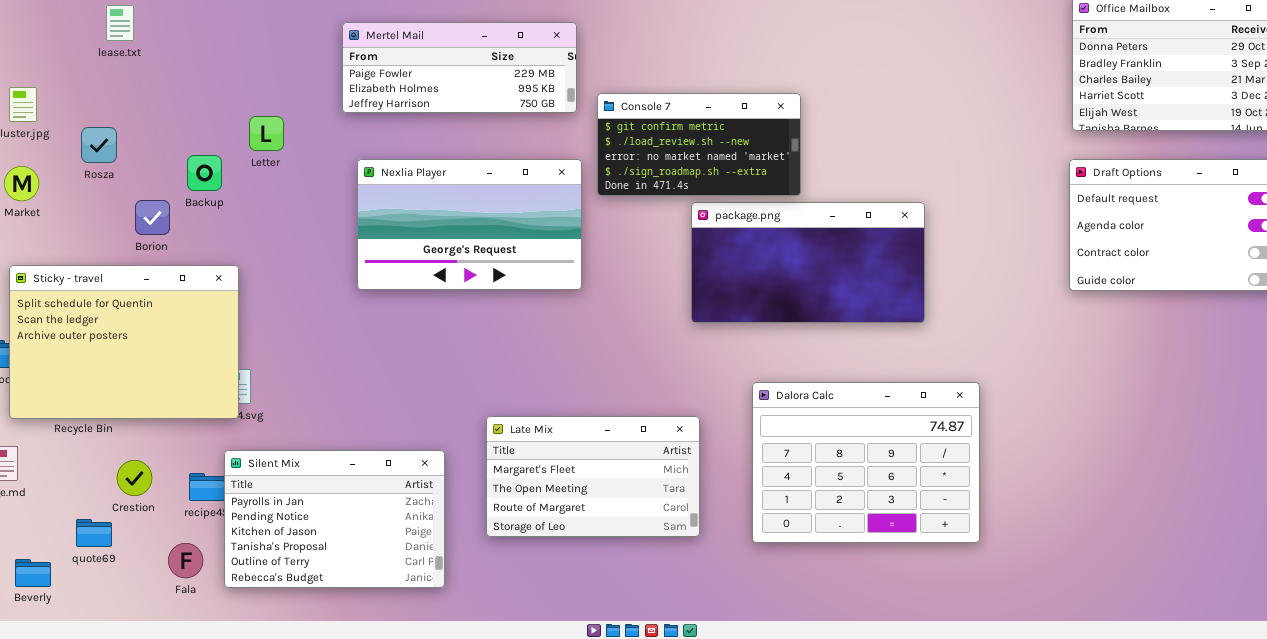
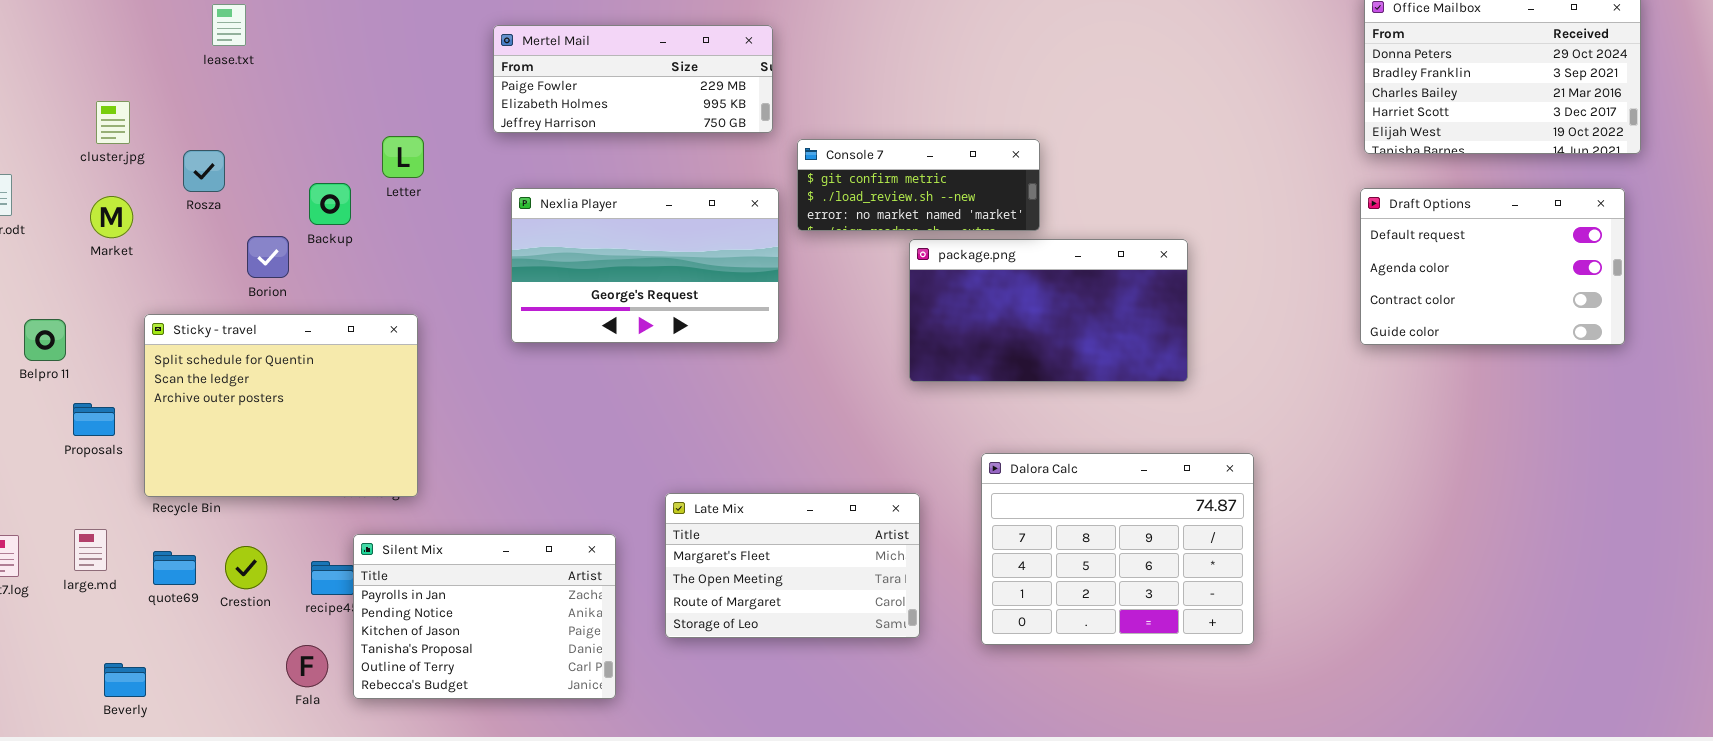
Console 7: [597,93,801,196] -> [797,139,1040,231], resized
Sticky - travel: [9,265,239,419] -> [144,314,418,497], moved
quote69: [76,519,112,547] -> [153,551,196,585], moved

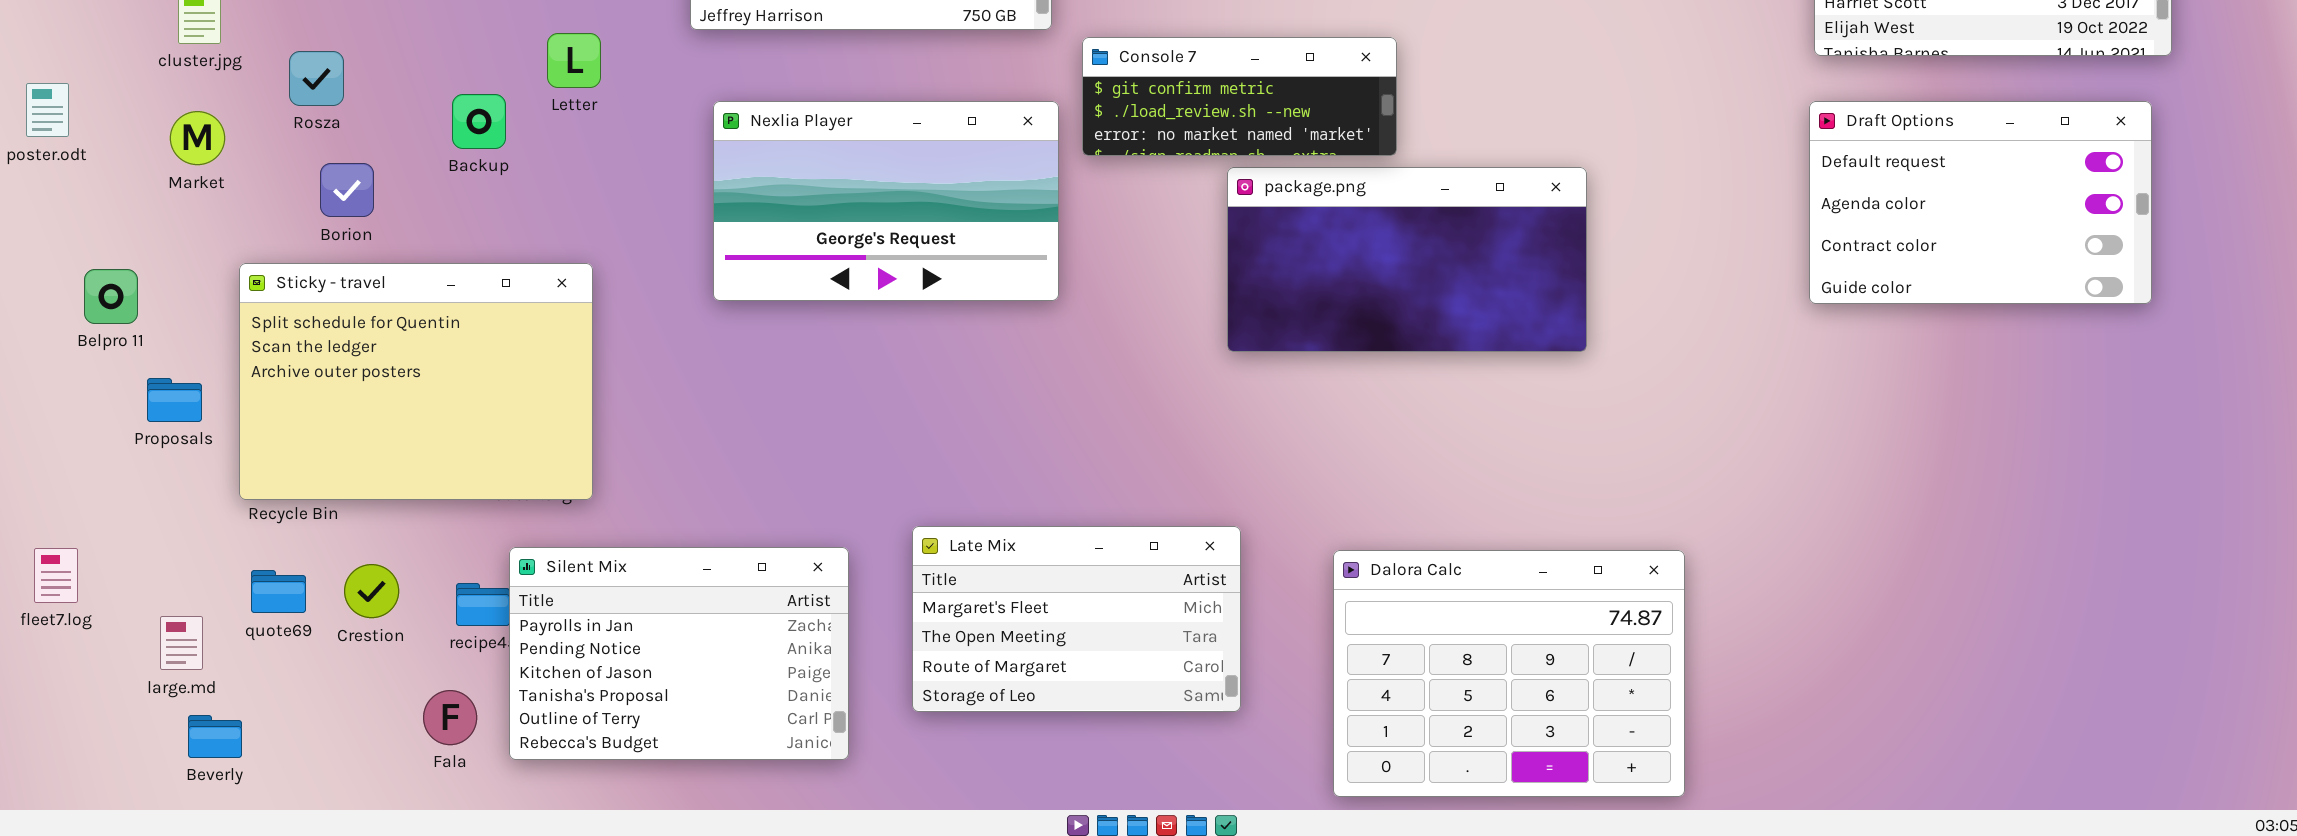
Borion: [247,236,289,278] -> [320,163,374,217], moved
Dalora Calc: [981,453,1254,645] -> [1333,550,1685,797], moved
Late Mix: [665,493,920,638] -> [912,526,1241,712], moved
large.md: [74,529,107,571] -> [160,616,203,670], moved

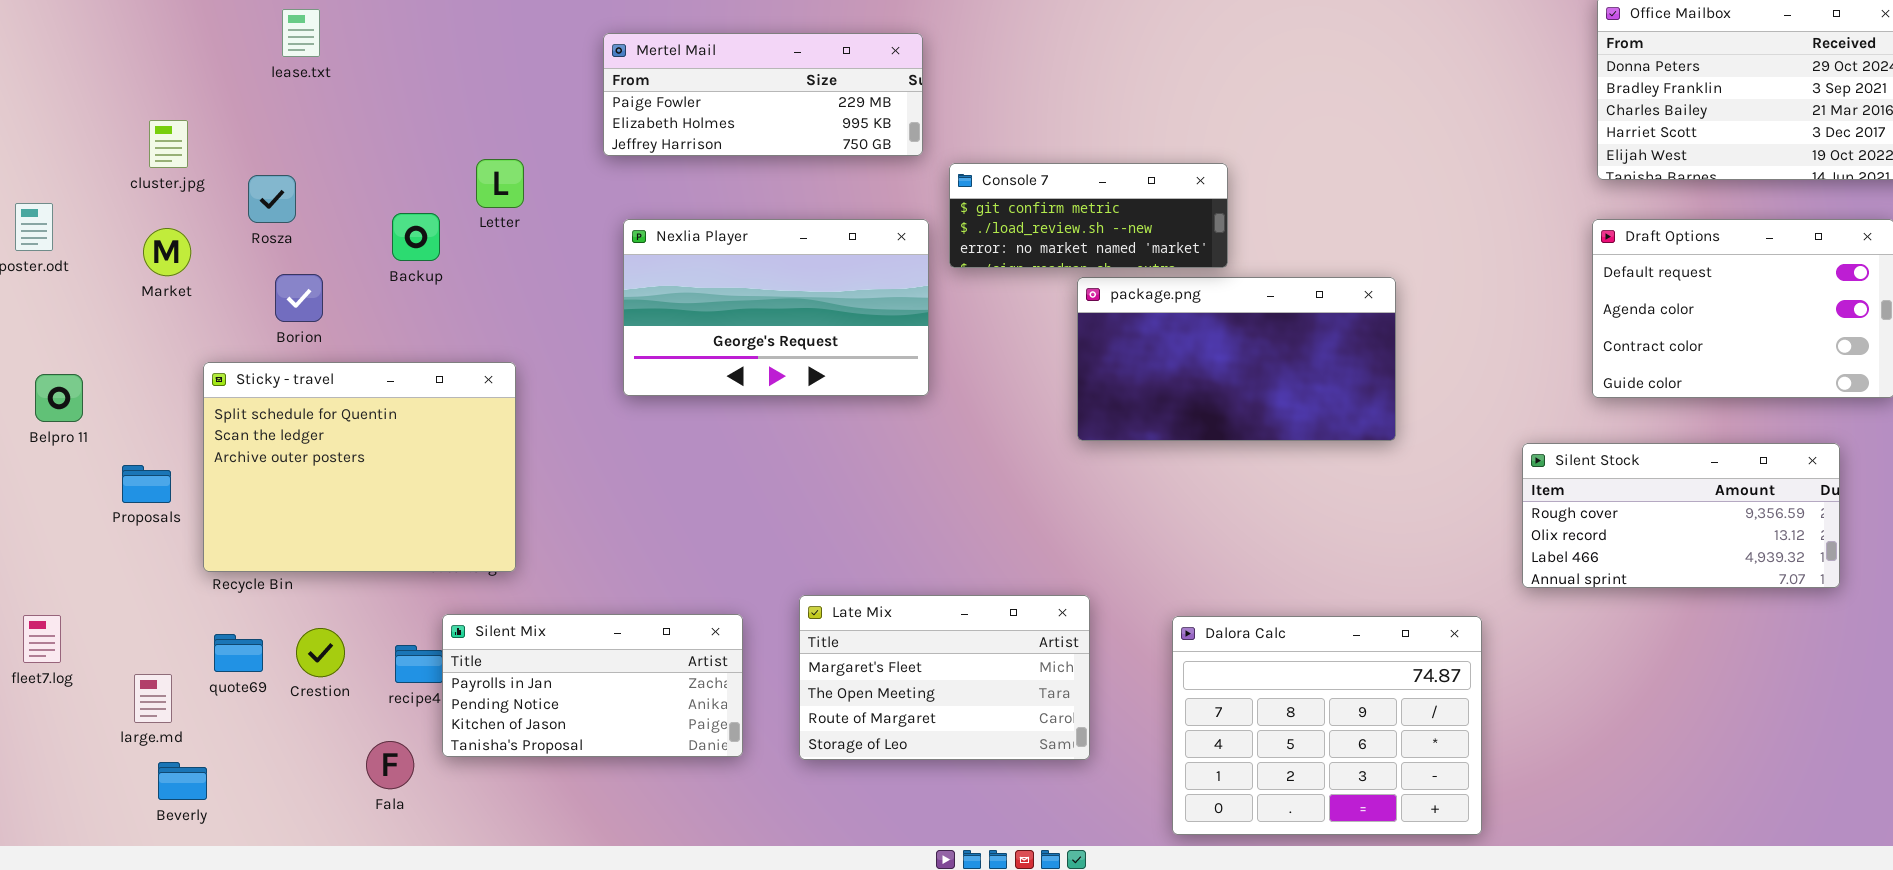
Belpro 11: [84,269,138,324] -> [35,374,83,422], moved
Silent Stock: none -> [1522,443,1840,588], opened
Silent Mix: [509,547,849,760] -> [442,614,743,757], resized

